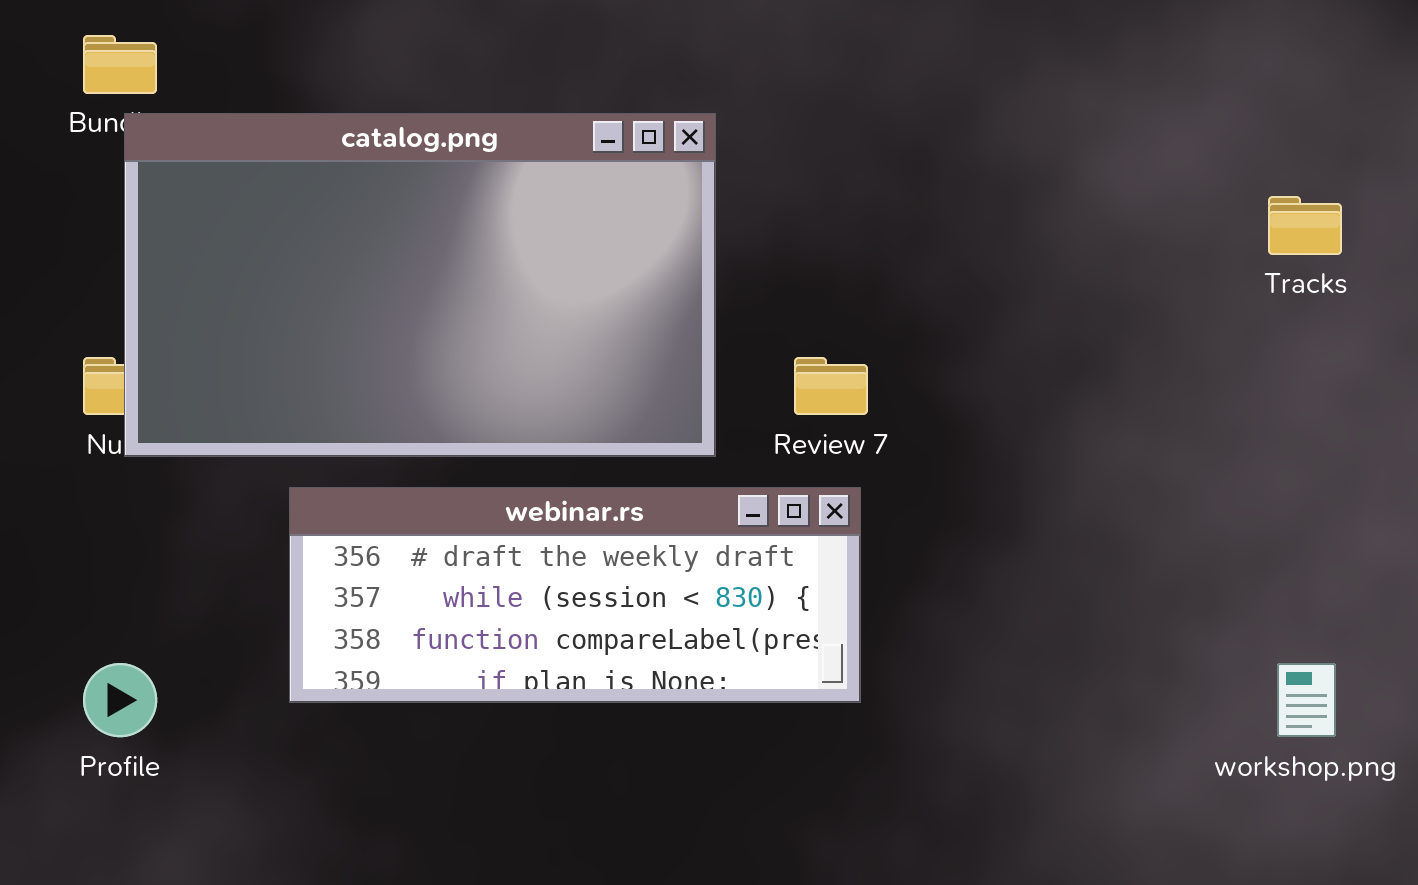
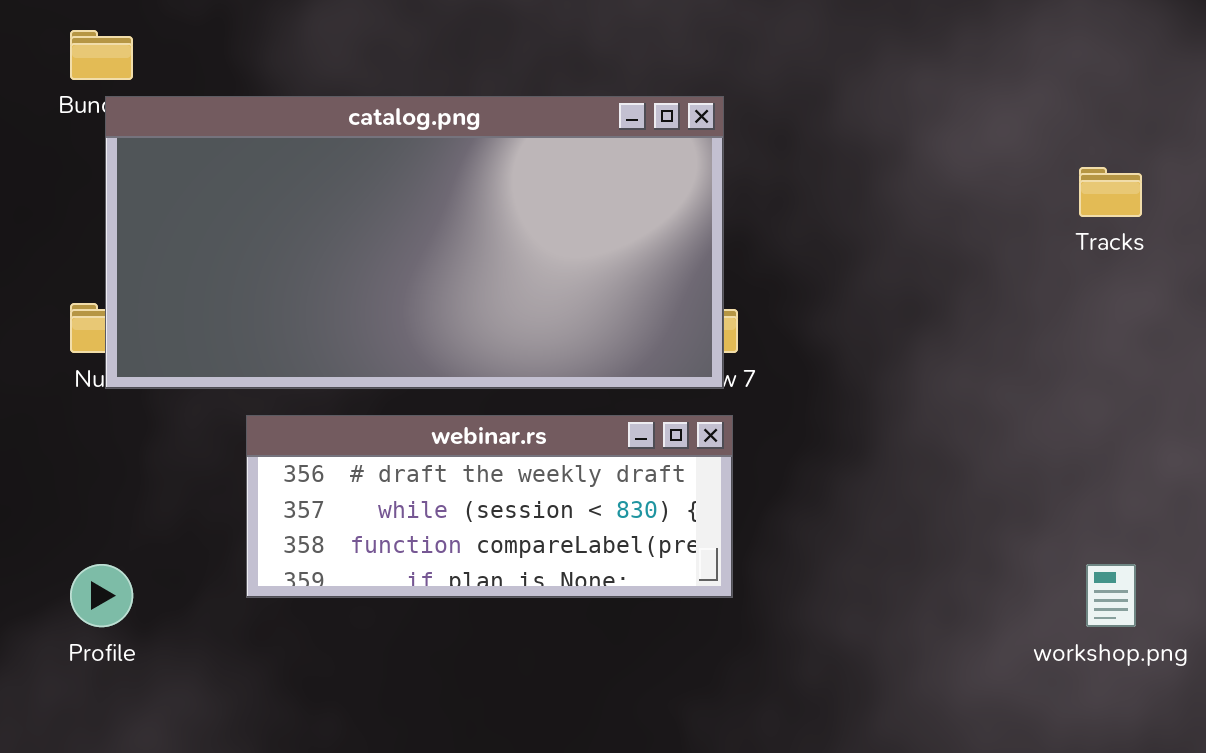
catalog.png: [124,113,716,457] -> [105,96,724,389], resized

